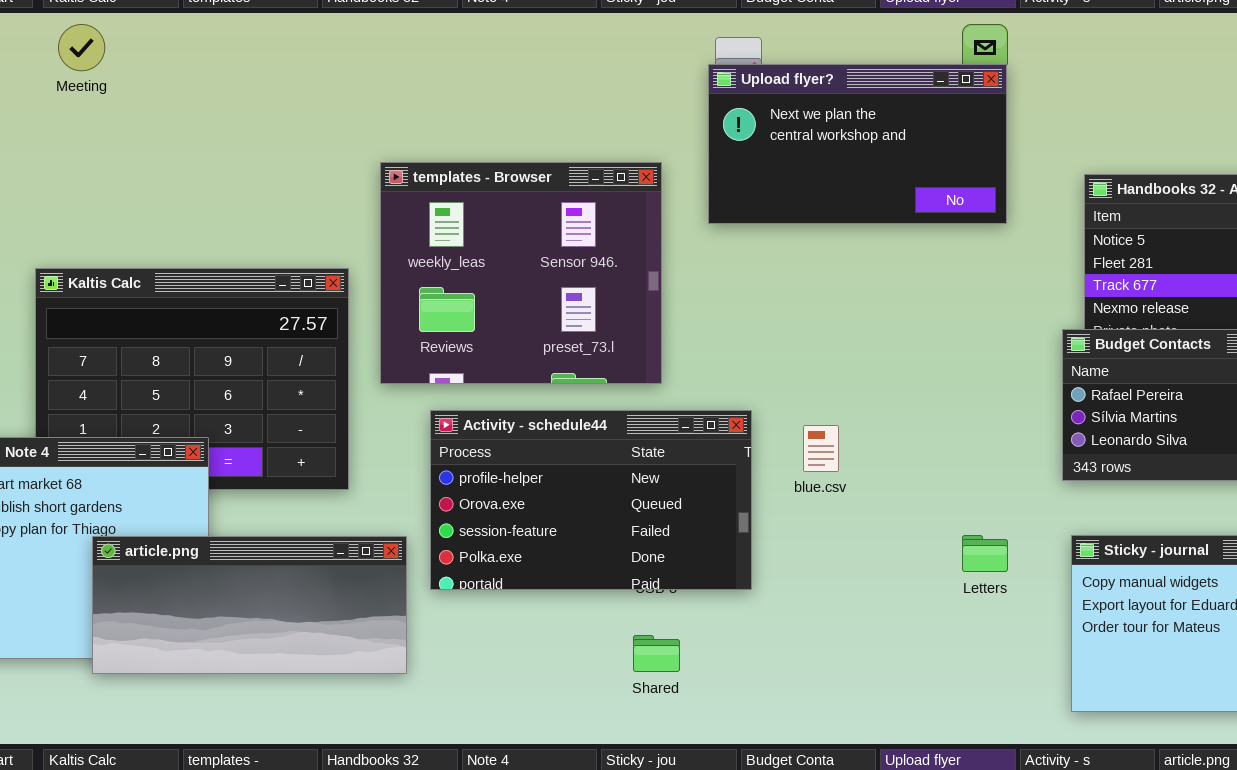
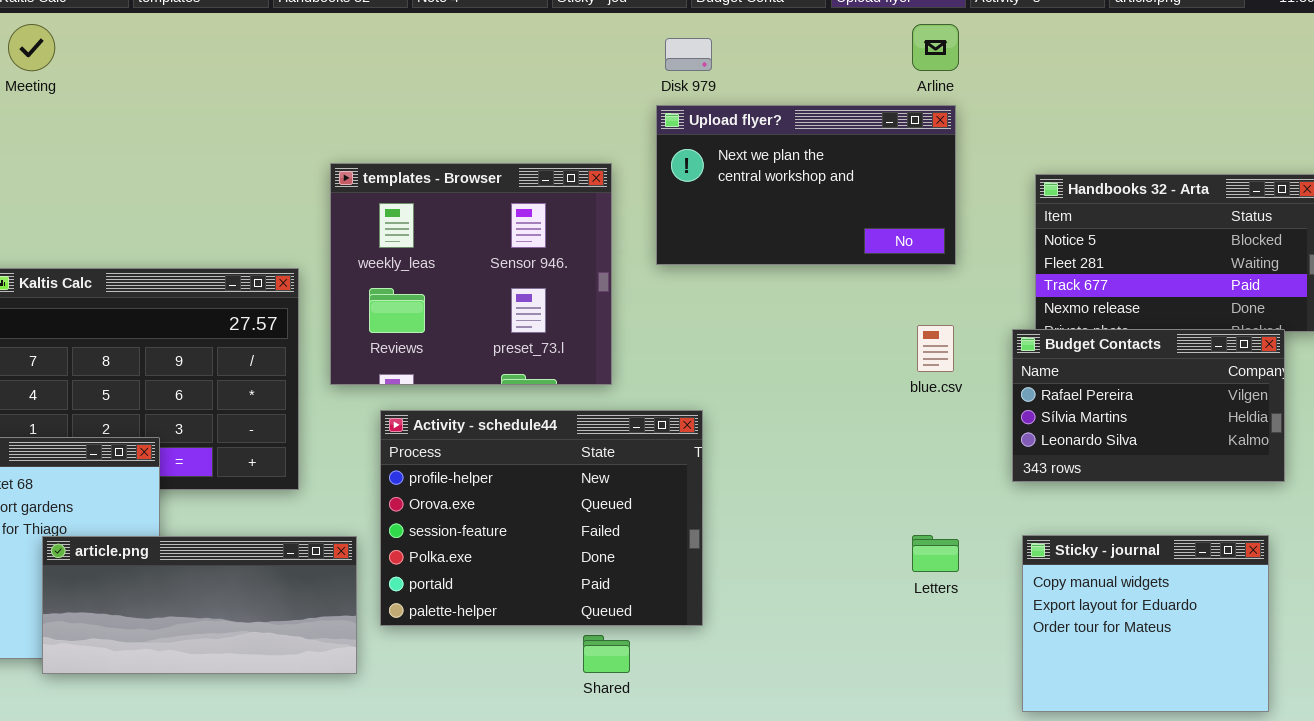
Upload flyer?: [708,64,1007,224] -> [656,105,956,265], moved
Activity - schedule44: [430,410,752,590] -> [380,410,703,626], resized
blue.csv: [803,425,839,472] -> [917,325,954,372], moved

